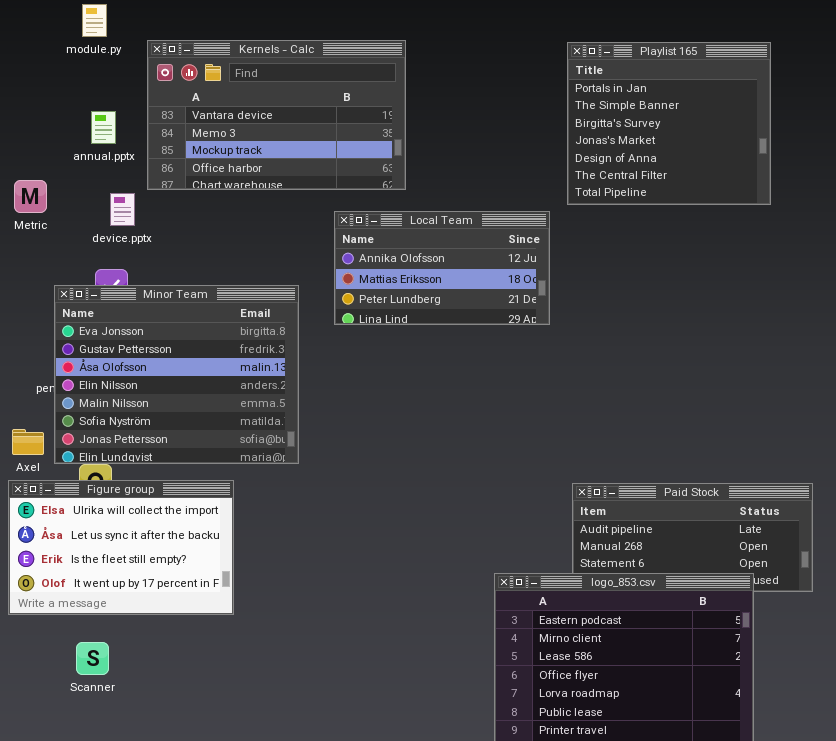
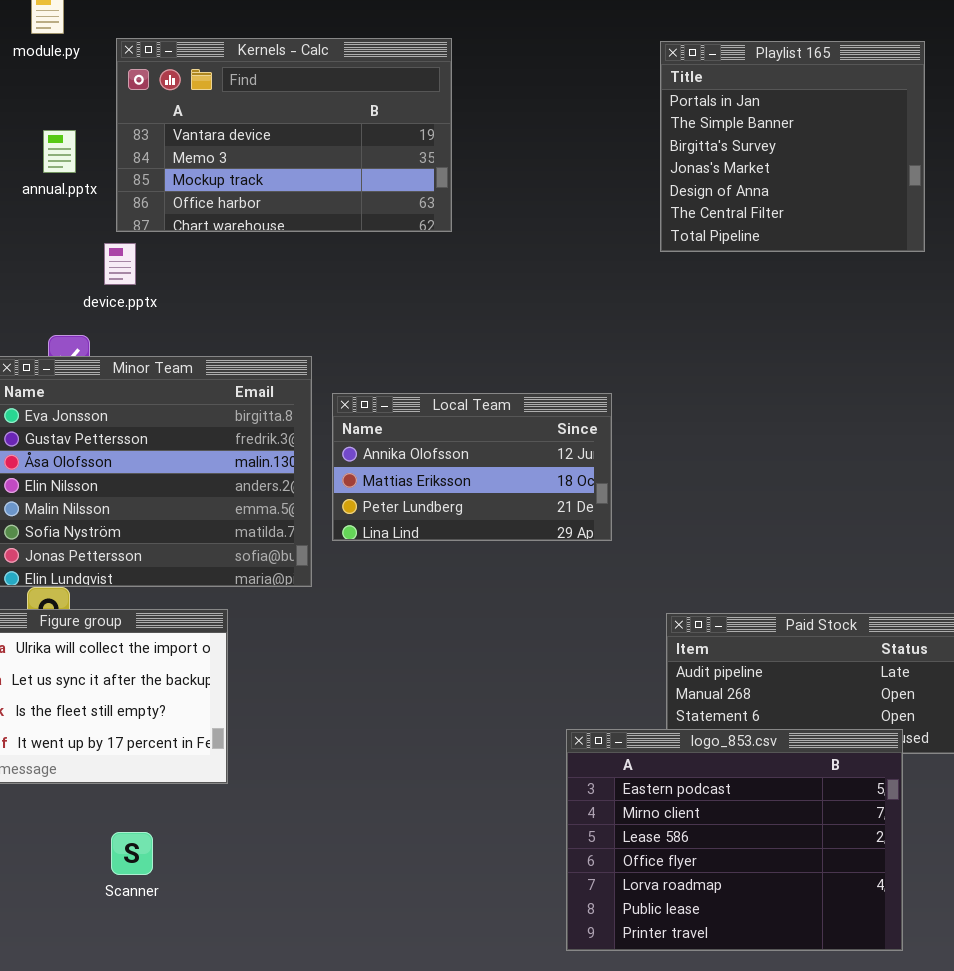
device.pptx: [110,193,135,226] -> [104,243,136,285], moved
Local Team: [334,211,550,325] -> [332,393,612,541], moved
Scanner: [76,642,109,675] -> [111,832,153,875], moved

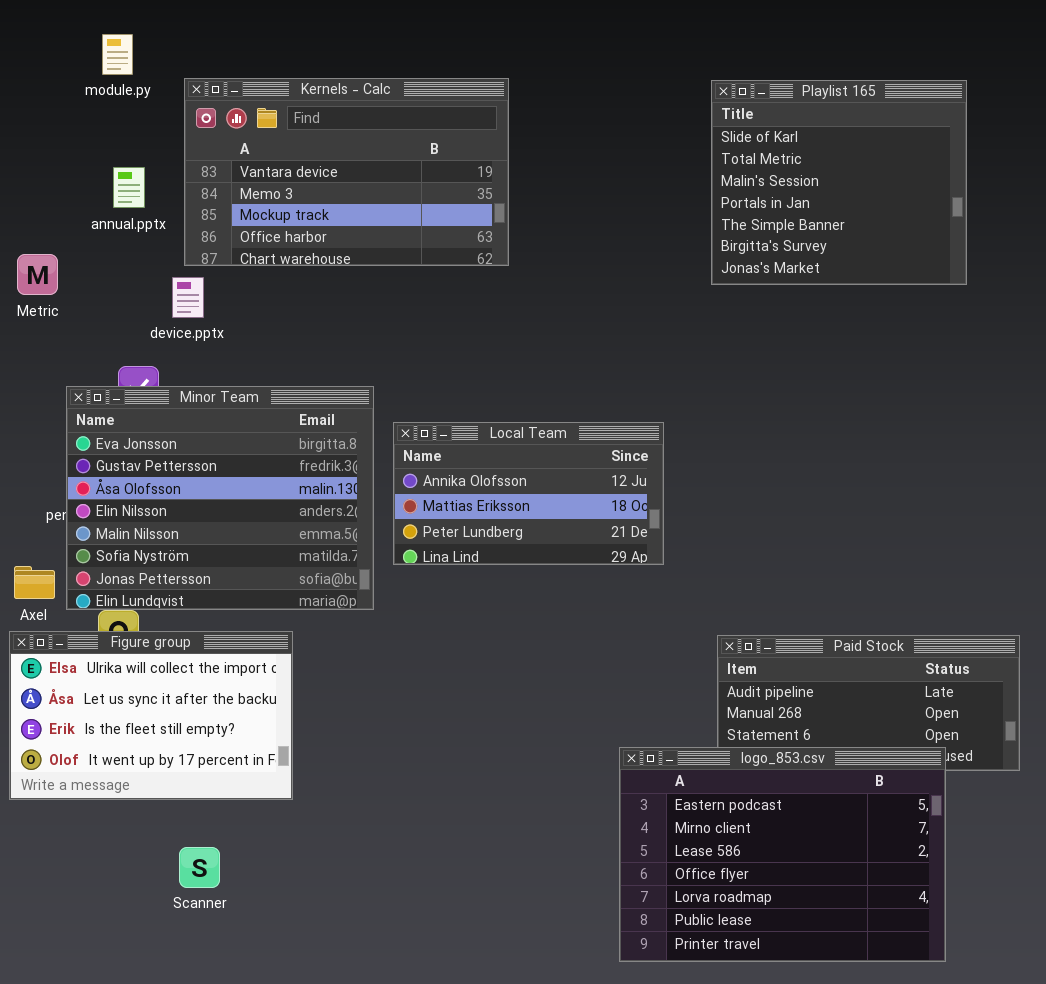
Playlist 165: [660,41,925,252] -> [711,80,967,285], scrolled up 3 rows

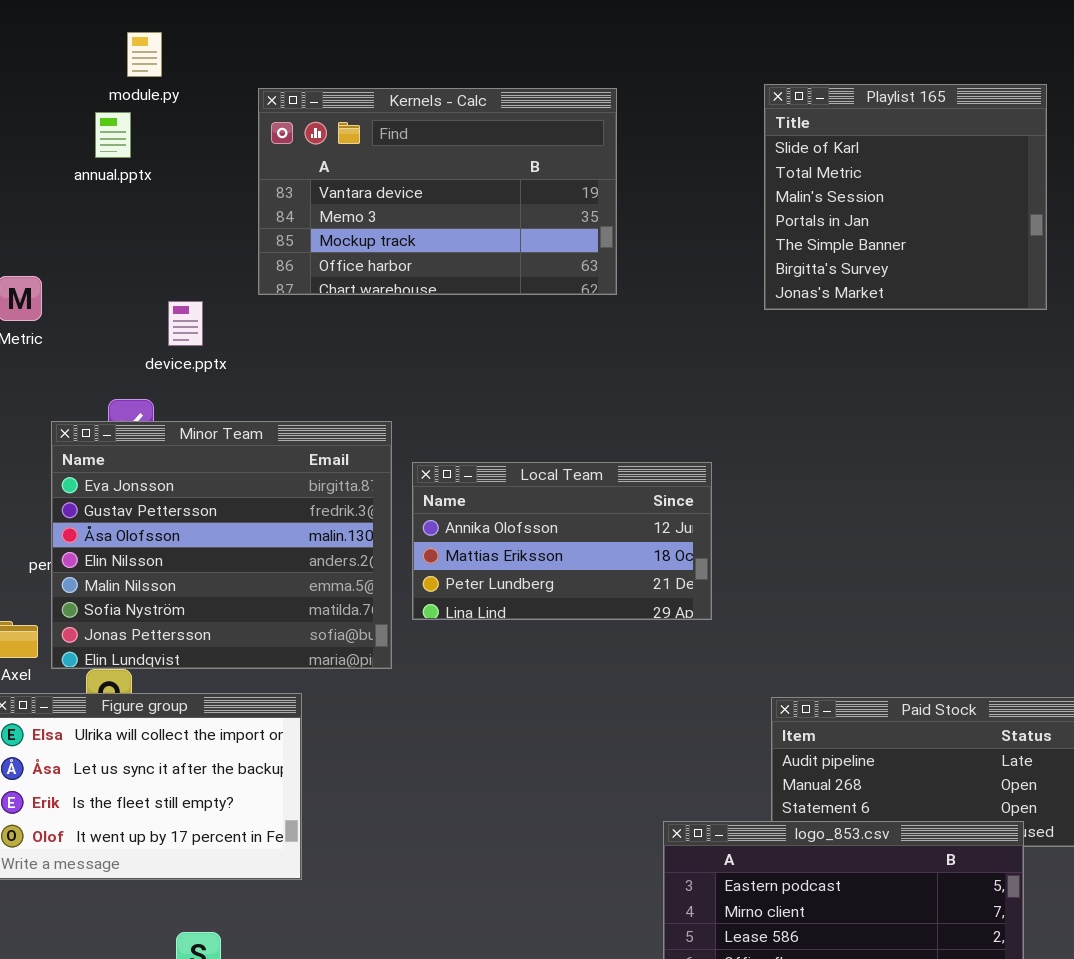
module.py: [102,34,133,75] -> [127,32,162,77], moved
Kernels - Calc: [184,78,509,266] -> [258,88,617,295], moved
annual.pptx: [113,167,145,208] -> [95,112,131,158], moved

